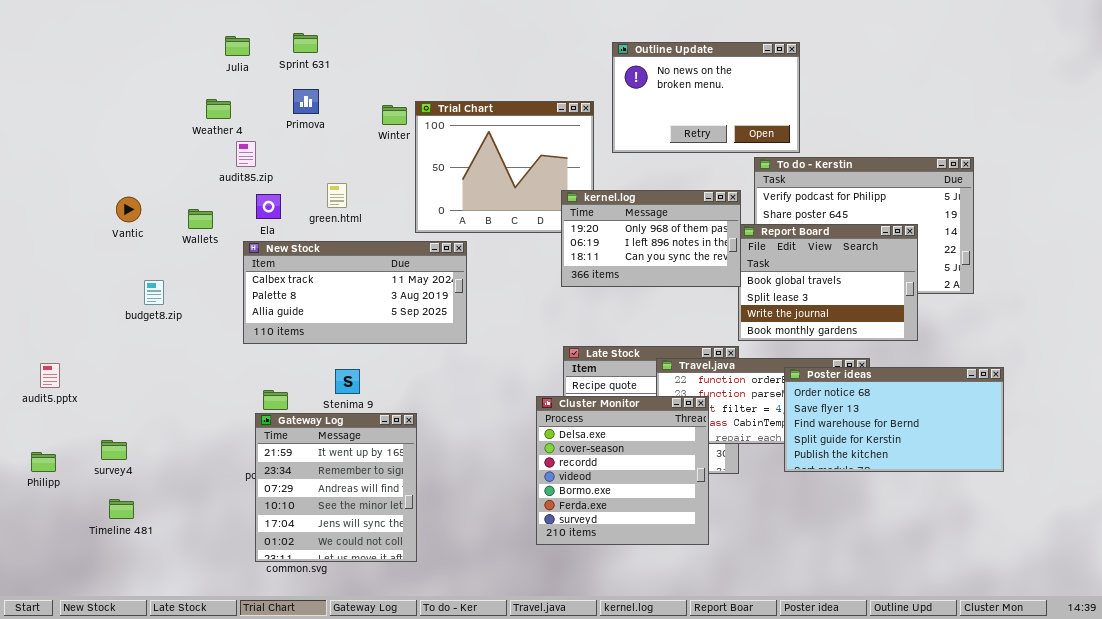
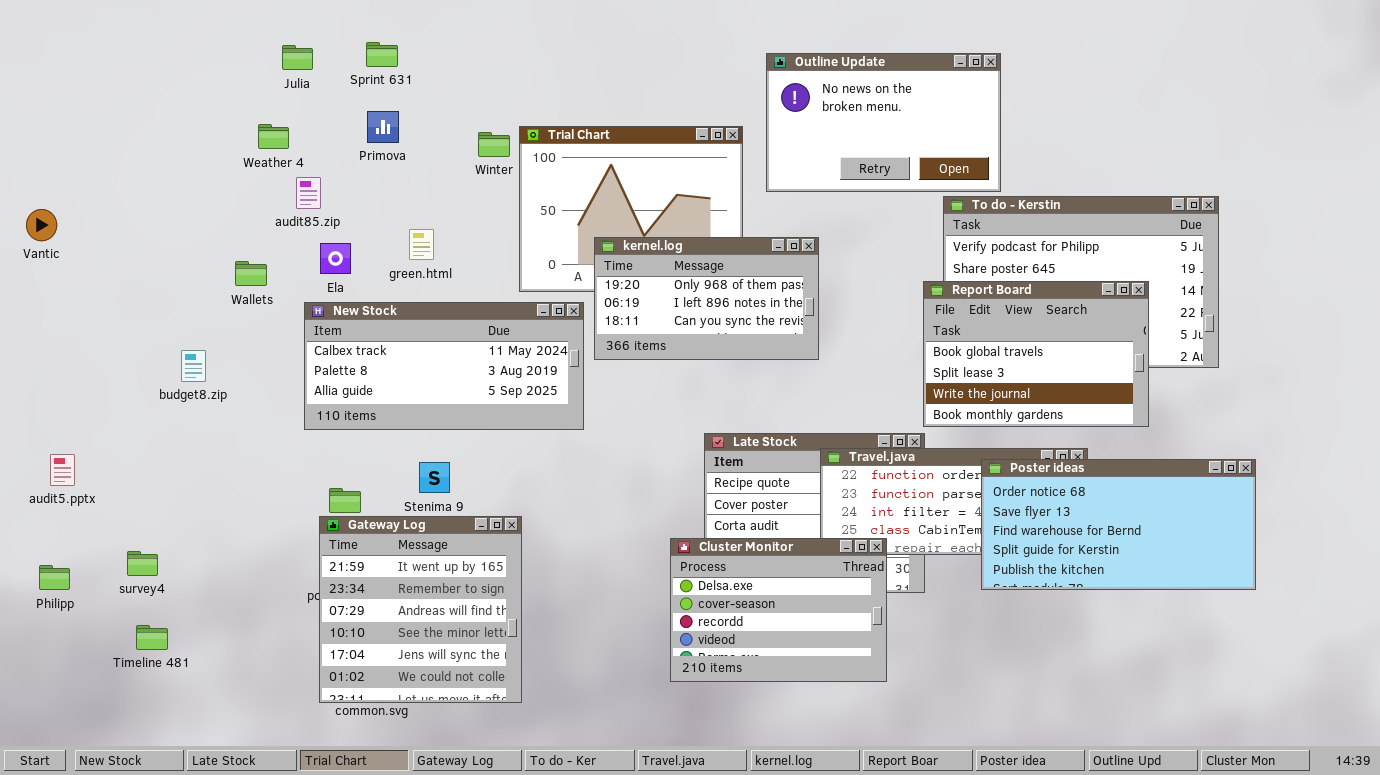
kernel.log: [561,190,741,287] -> [594,237,819,360], moved
Vantic: [116,197,141,222] -> [26,209,57,241], moved
Cluster Monitor: [536,396,709,545] -> [670,538,887,682], resized

